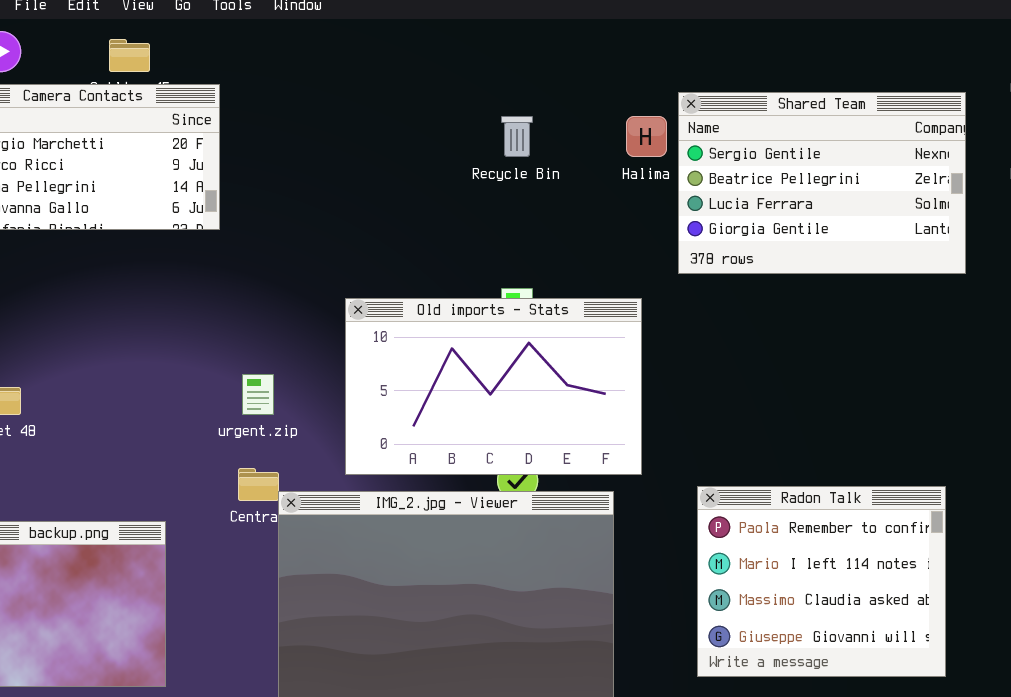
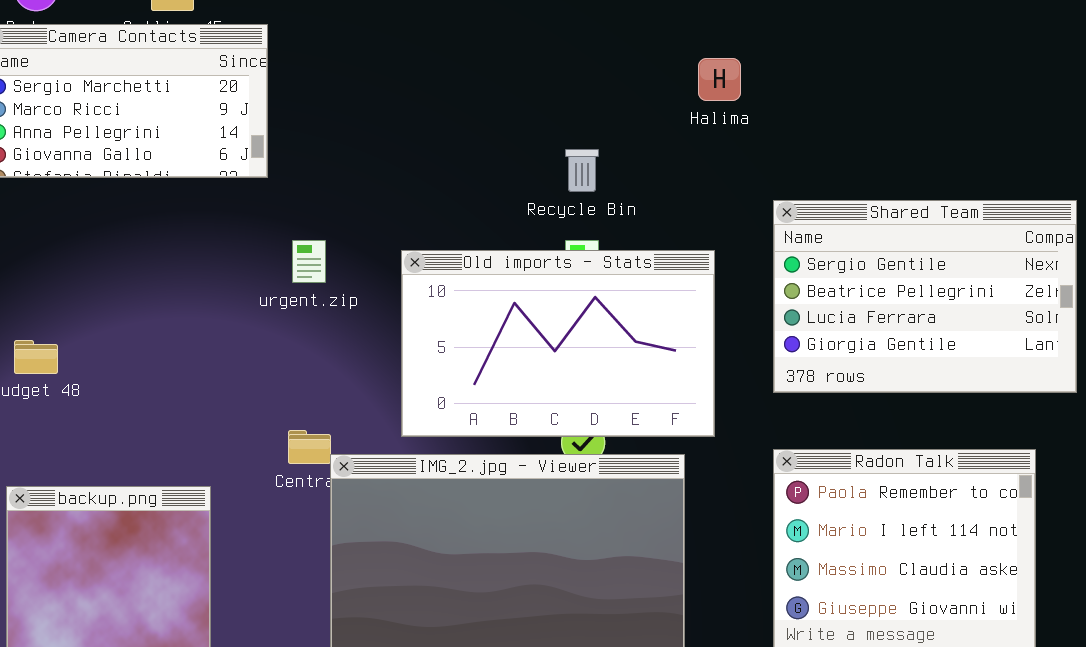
Shared Team: [678,92,966,274] -> [773,200,1077,393], moved
Recycle Bin: [501,116,533,157] -> [565,149,599,192], moved
urgent.zip: [242,374,274,415] -> [292,240,326,283], moved

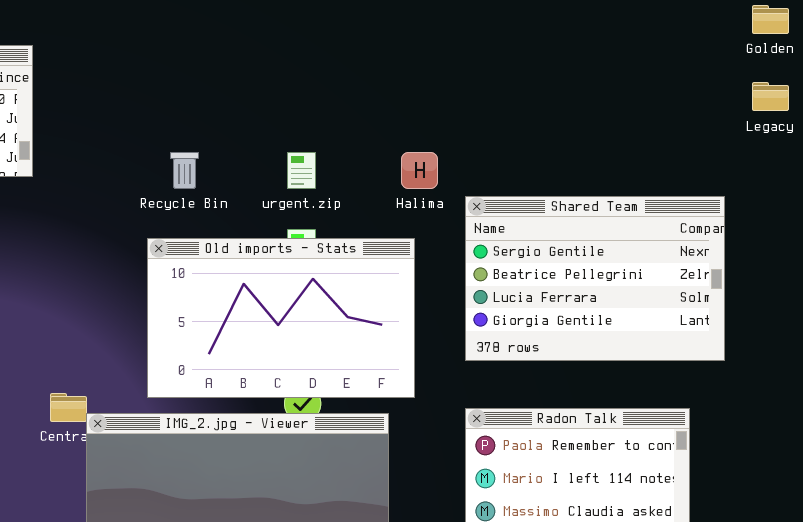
Halima: [698,58,741,101] -> [401,152,438,189], moved
Recycle Bin: [565,149,599,192] -> [170,152,199,189], moved
urgent.zip: [292,240,326,283] -> [287,152,316,189], moved

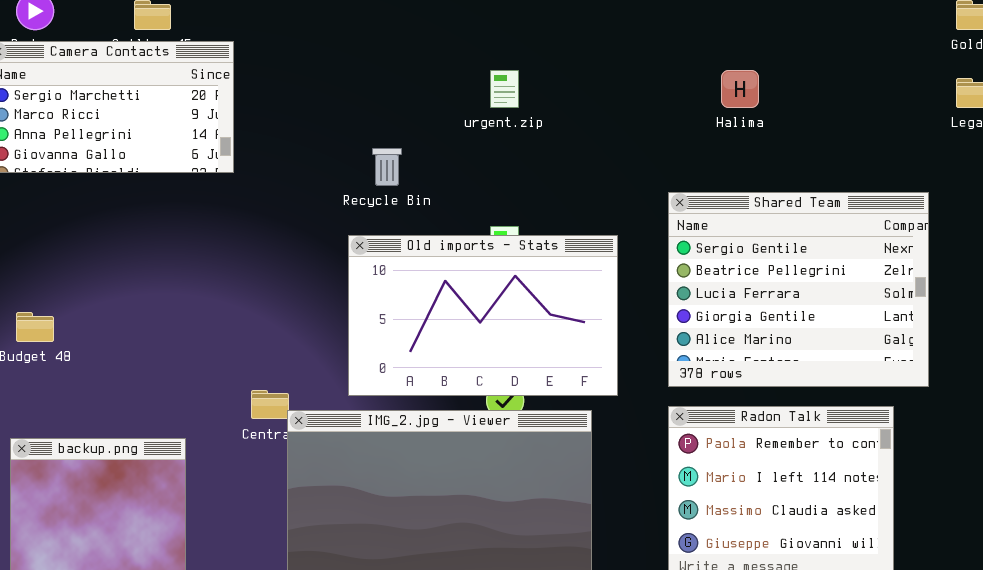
urgent.zip: [287,152,316,189] -> [490,70,519,108], moved
Halima: [401,152,438,189] -> [721,70,759,108], moved
Shared Team: [465,196,725,361] -> [668,192,929,387], resized

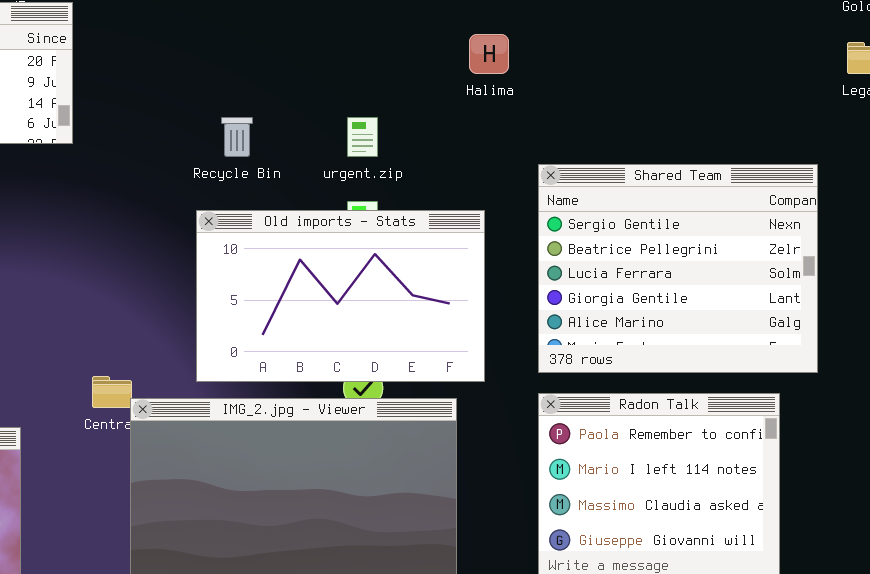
urgent.zip: [490,70,519,108] -> [347,117,378,157], moved
Halima: [721,70,759,108] -> [469,34,509,74], moved

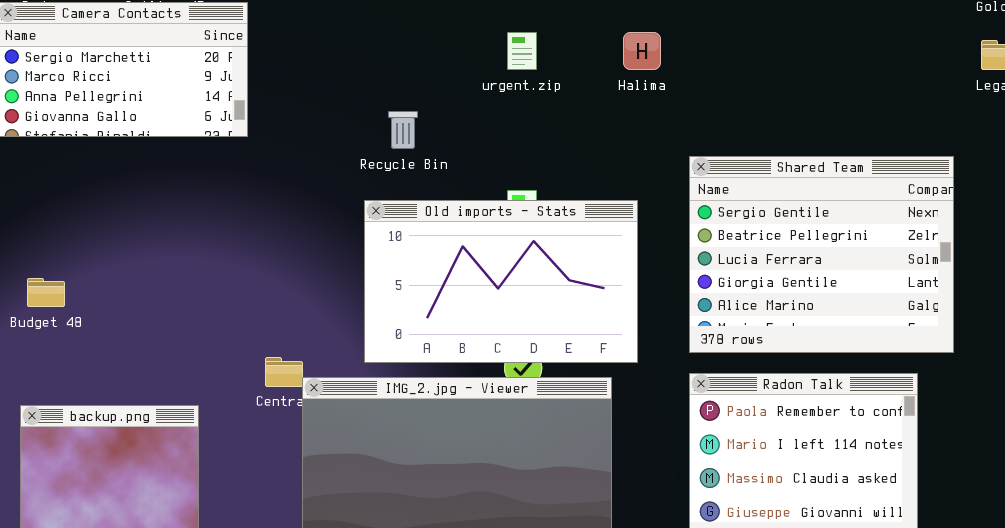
urgent.zip: [347,117,378,157] -> [507,32,537,70], moved

